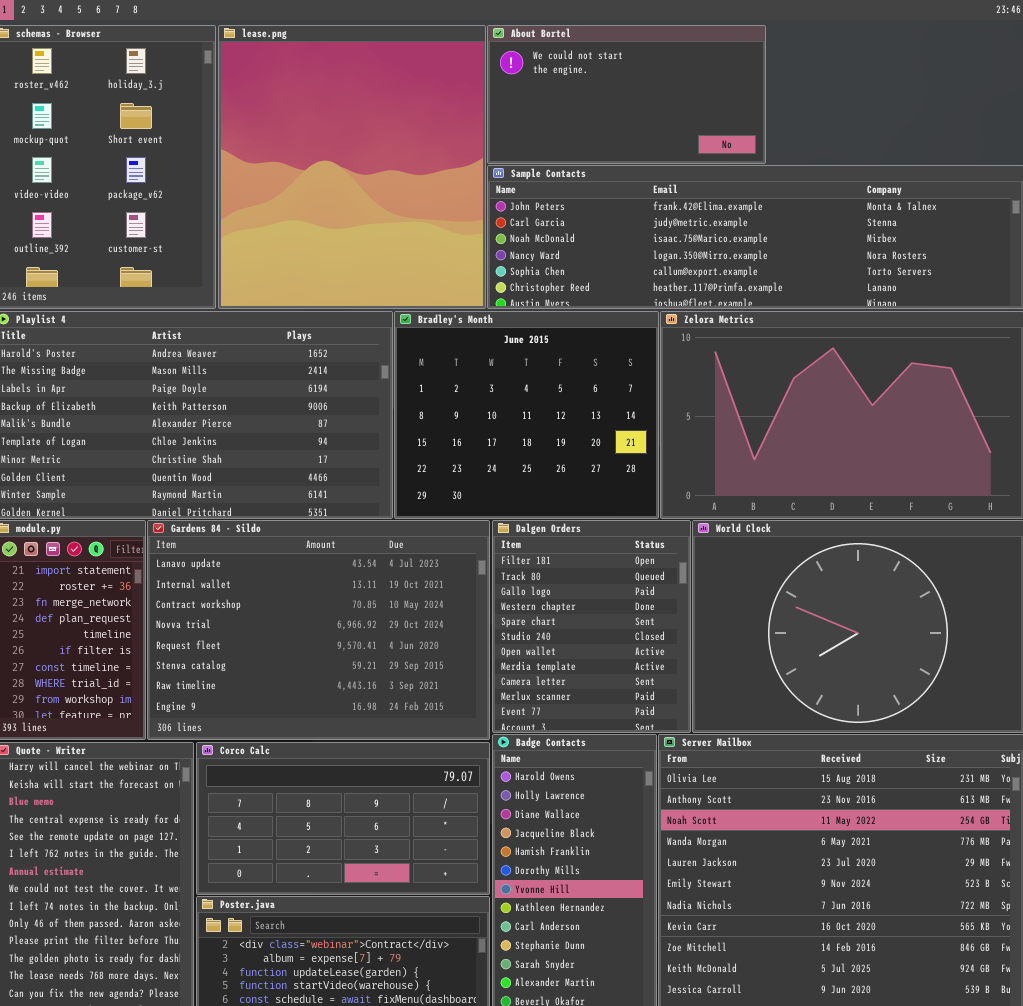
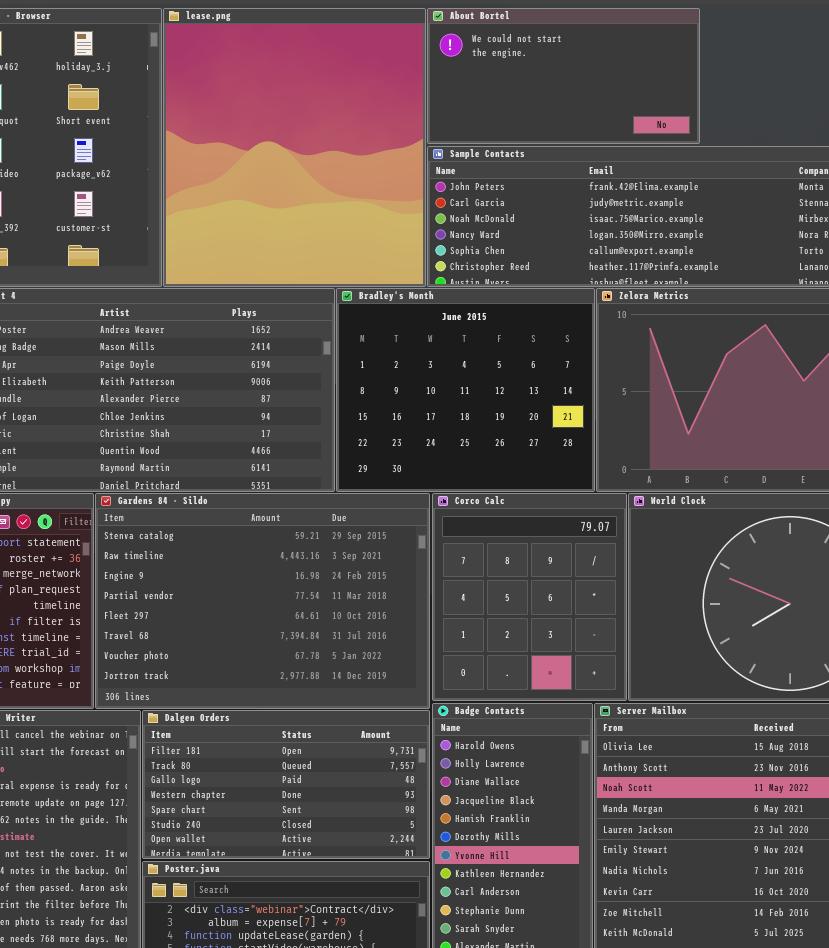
Gardens 84 - Sildo: [147,520,490,740] -> [95,493,430,709], scrolled down 5 rows
Dalgen Orders: [492,520,691,733] -> [142,710,430,859], moved, resized
Corco Calc: [196,742,490,895] -> [432,493,627,701], moved, resized

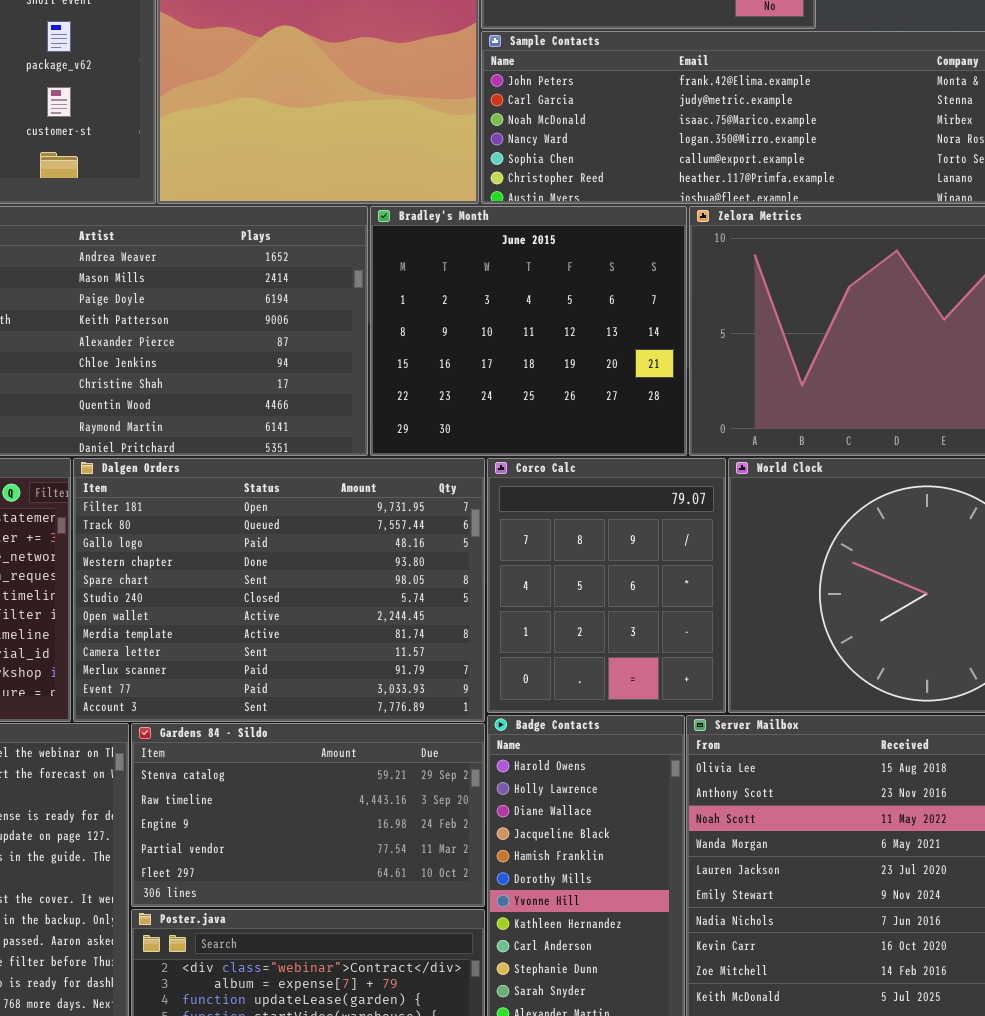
Gardens 84 - Sildo: [95,493,430,709] -> [131,723,485,907], moved, resized
Dalgen Orders: [142,710,430,859] -> [73,458,485,722], moved, resized

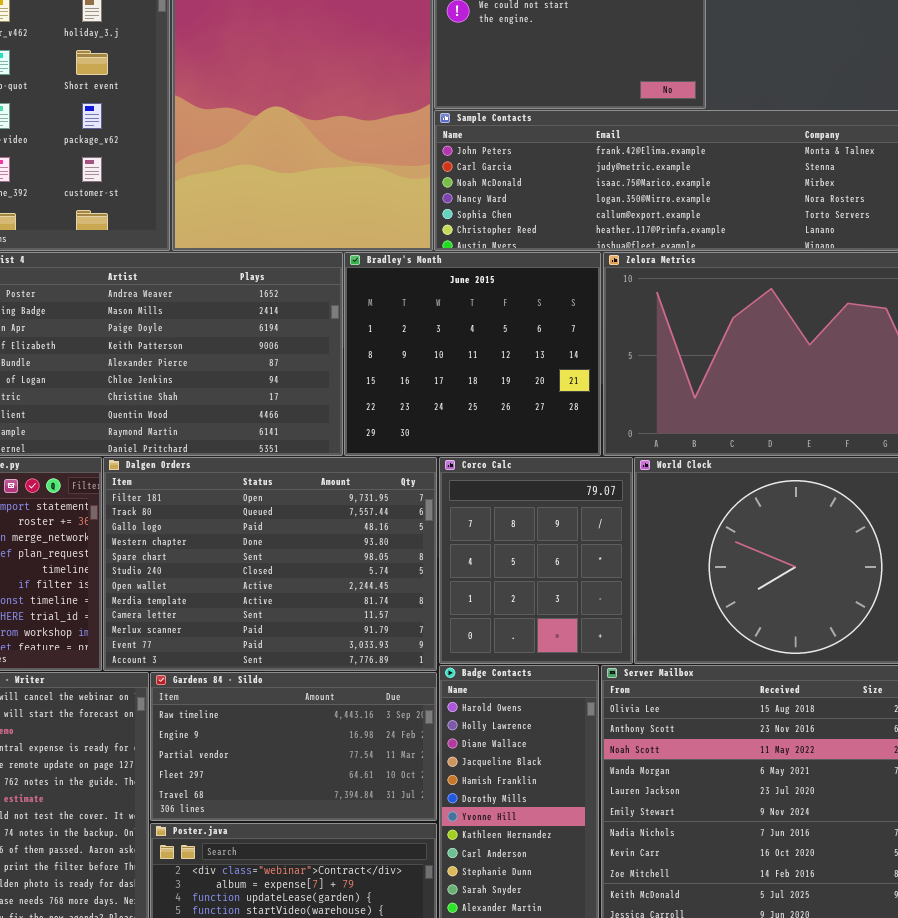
Gardens 84 - Sildo: [131,723,485,907] -> [150,672,437,821], scrolled down 1 row

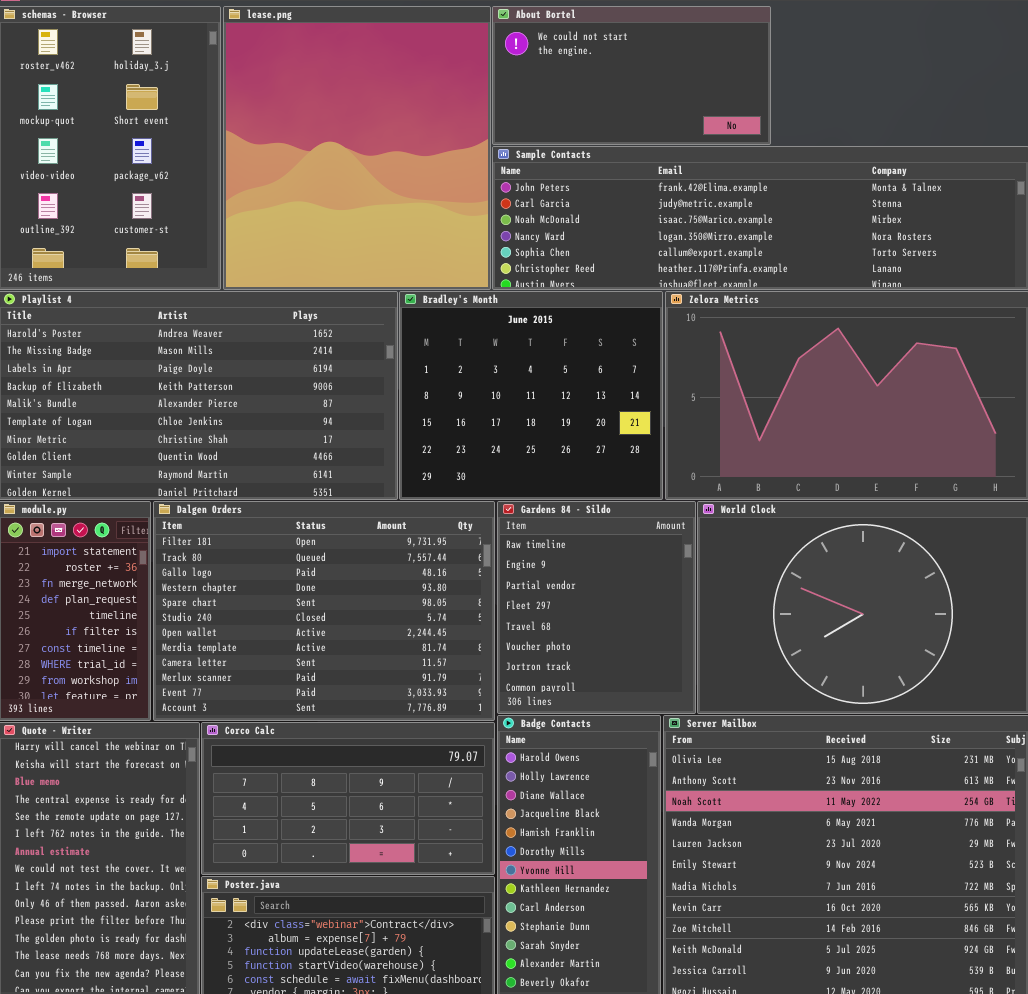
Corco Calc: [439,457,633,664] -> [201,722,495,875], moved, resized
Gardens 84 - Sildo: [150,672,437,821] -> [497,501,696,714], moved, resized

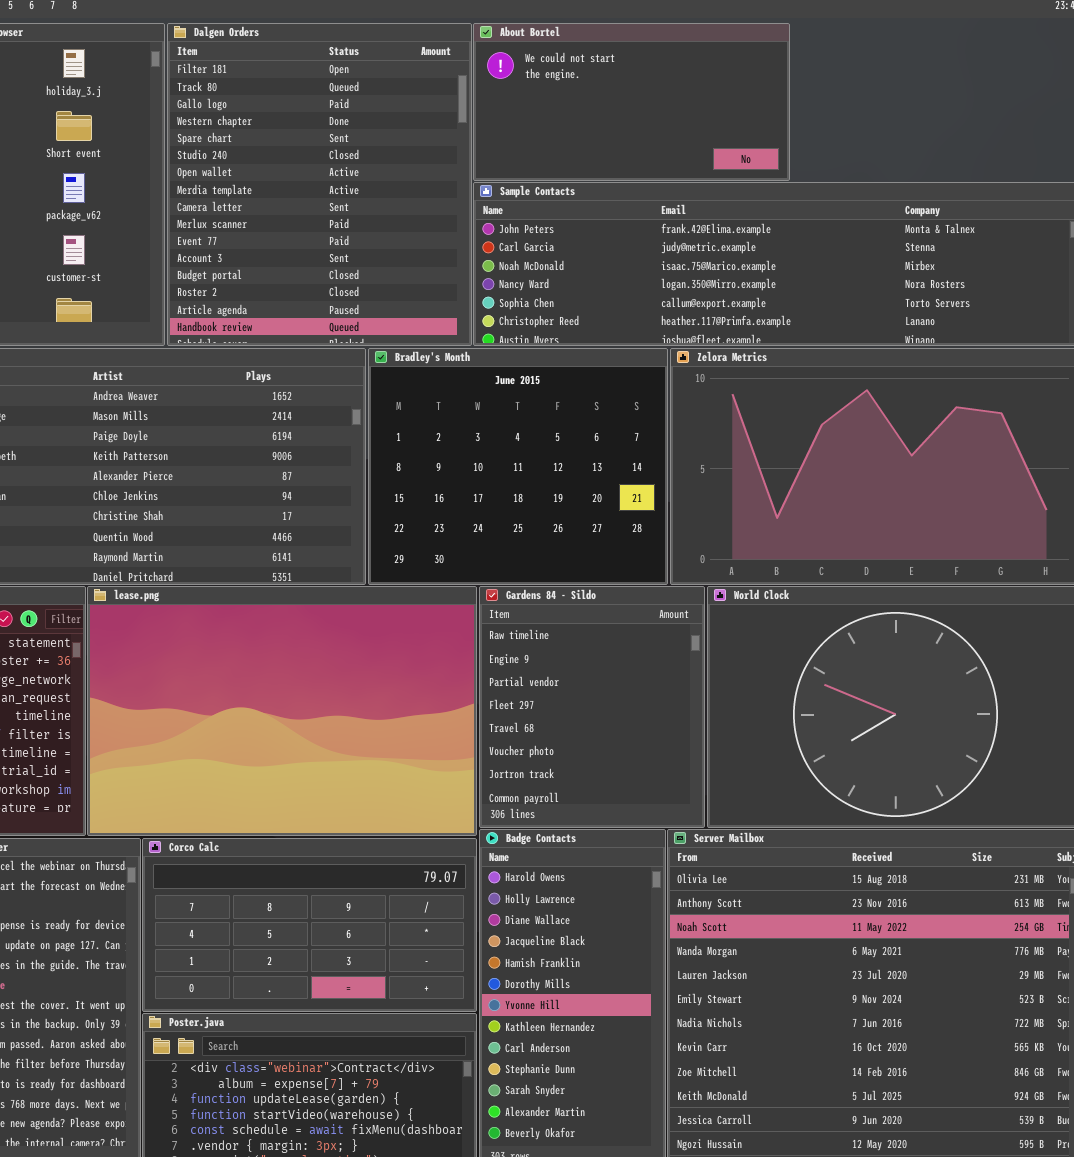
lease.png: [223,6,491,290] -> [87,586,477,836], moved, resized
Dalgen Orders: [153,501,495,721] -> [167,23,472,346], moved, resized

